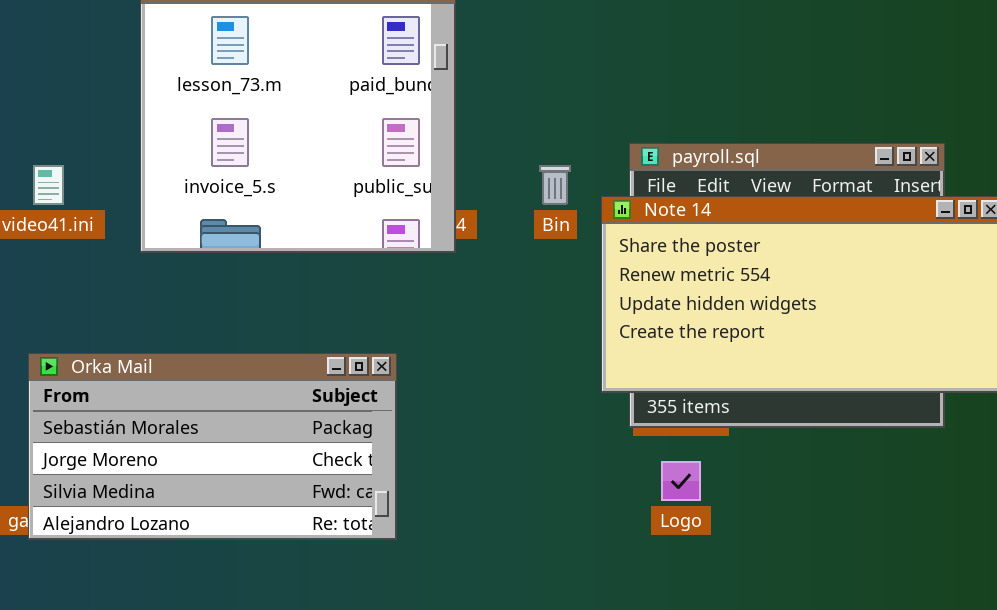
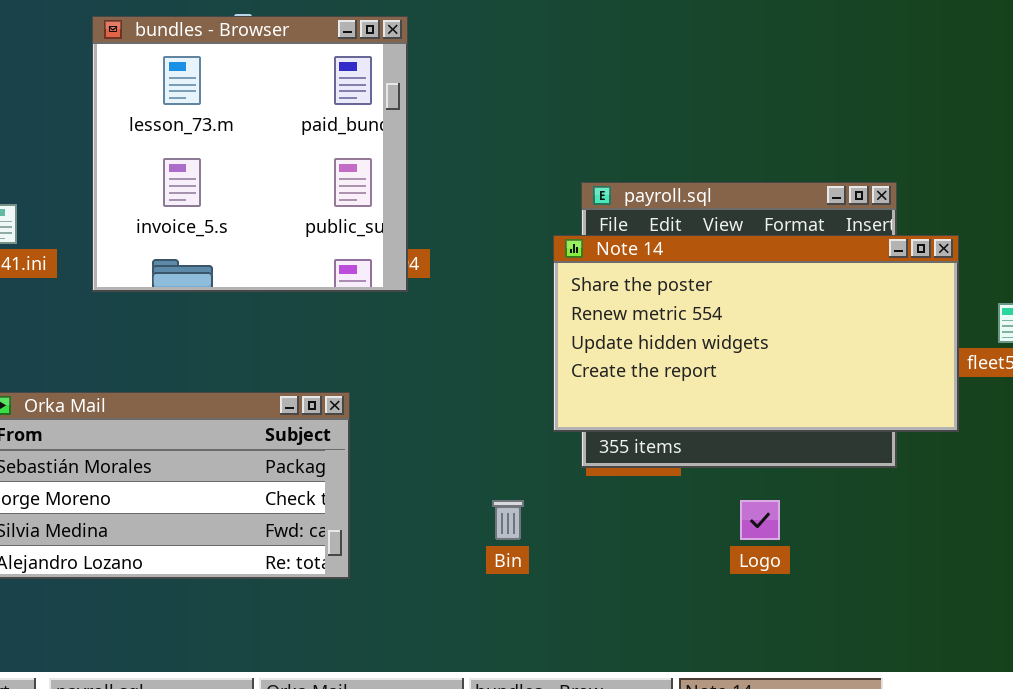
Bin: [539,165,571,205] -> [492,500,524,540], moved
Logo: [661,461,701,501] -> [740,500,780,540], moved

